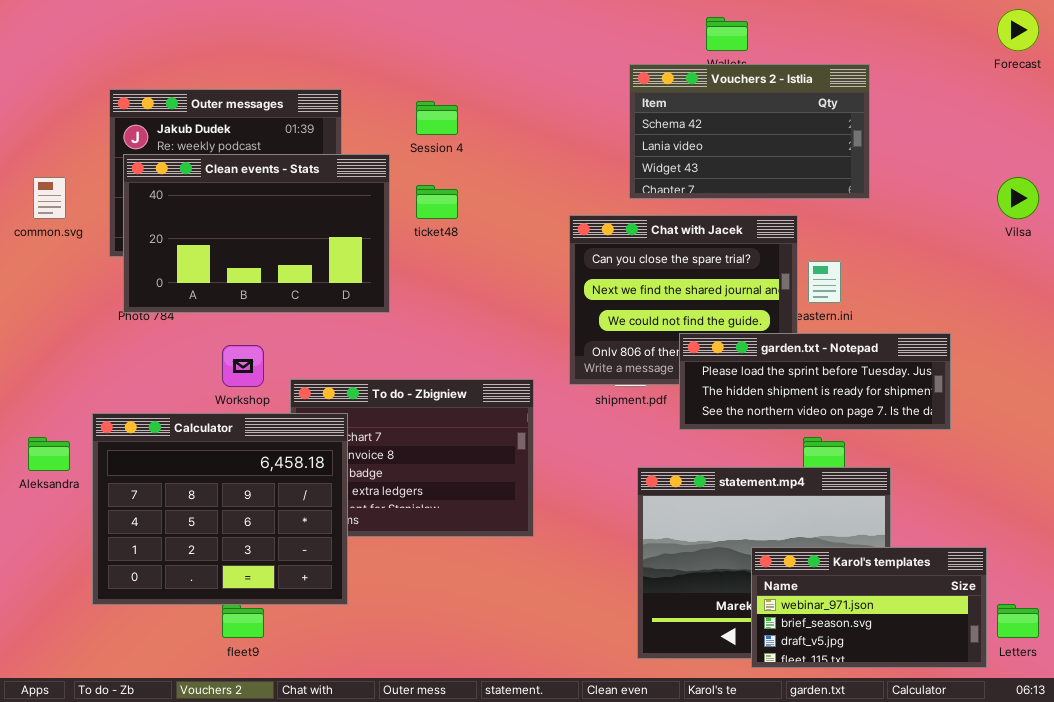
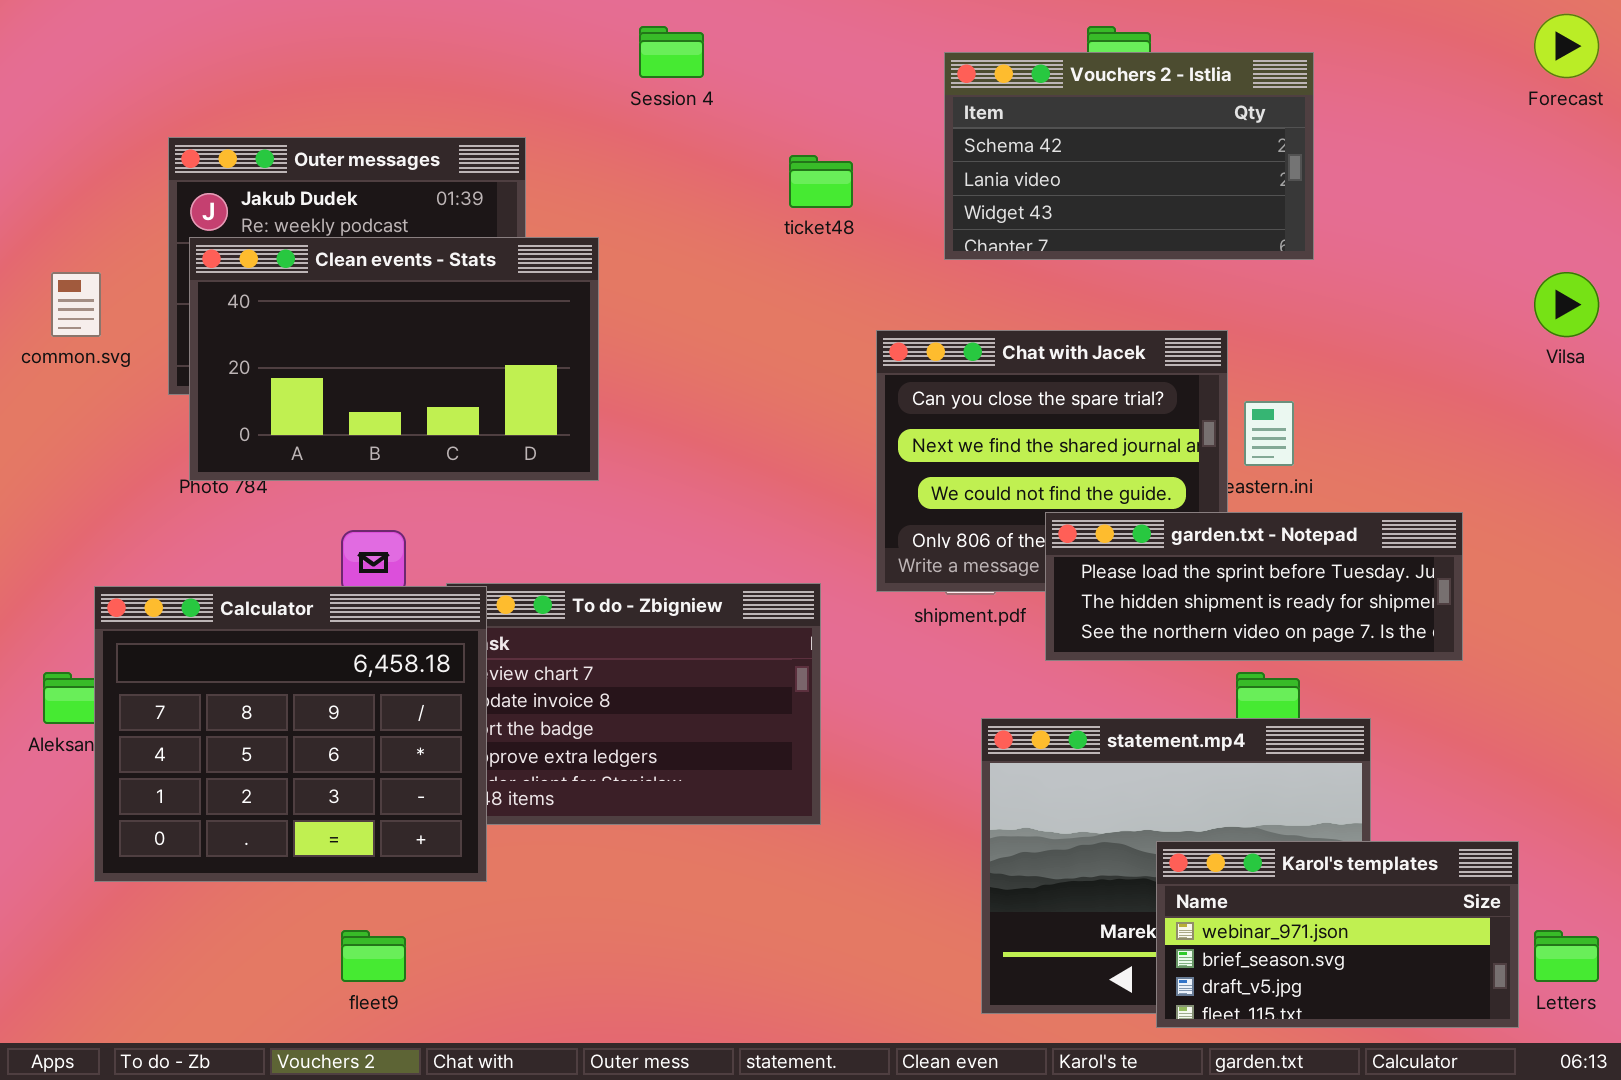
Vouchers 2 - Istlia: [629,64,870,199] -> [944,52,1314,260], moved
Session 4: [416,101,458,135] -> [639,26,704,78], moved
ticket48: [416,185,458,219] -> [789,155,853,208], moved
Calculator: [92,413,348,605] -> [94,586,487,882], moved

